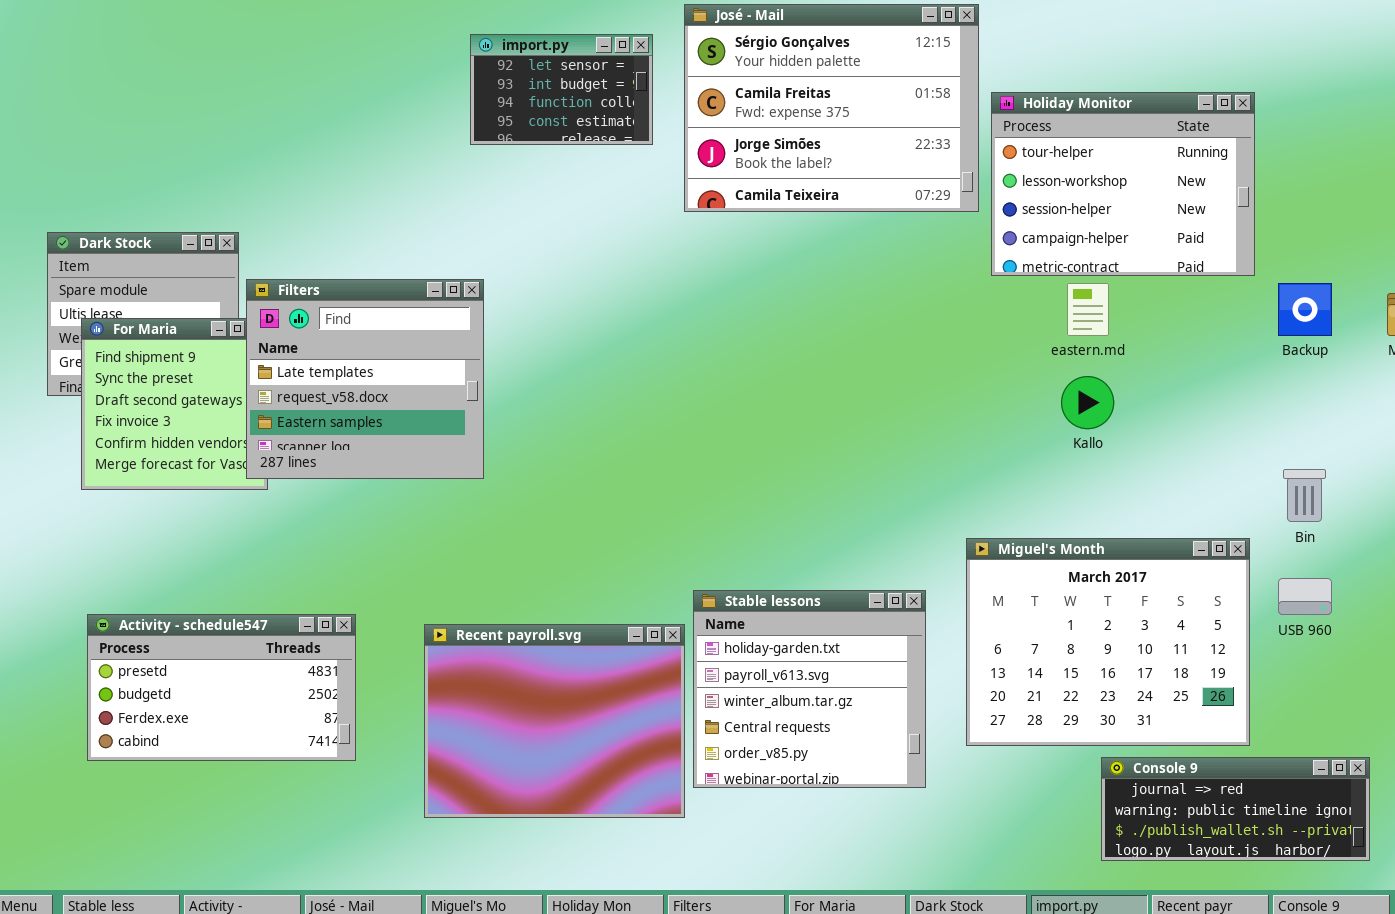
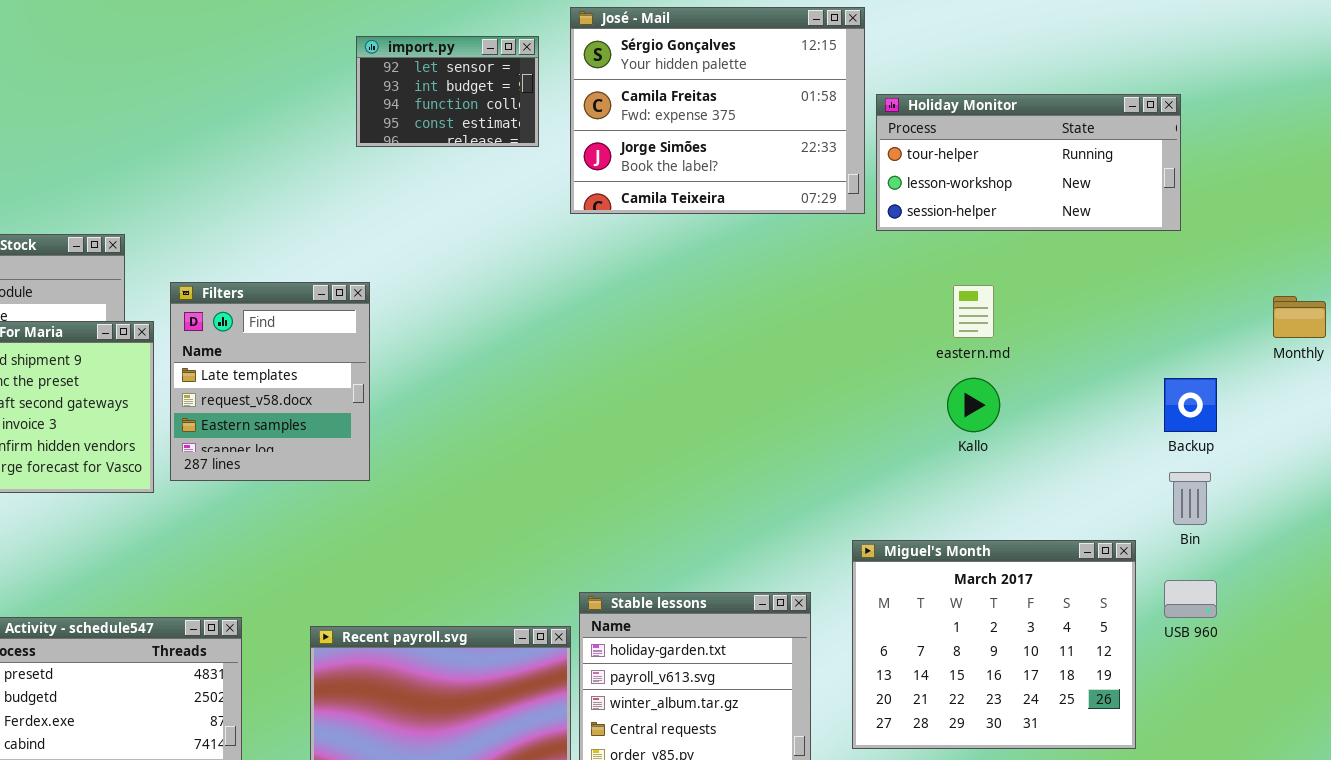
Holiday Monitor: [991,92,1255,276] -> [876,94,1181,231], resized
Filters: [246,279,484,479] -> [170,282,370,481], resized
Backup: [1278,283,1332,336] -> [1164,378,1217,432], moved

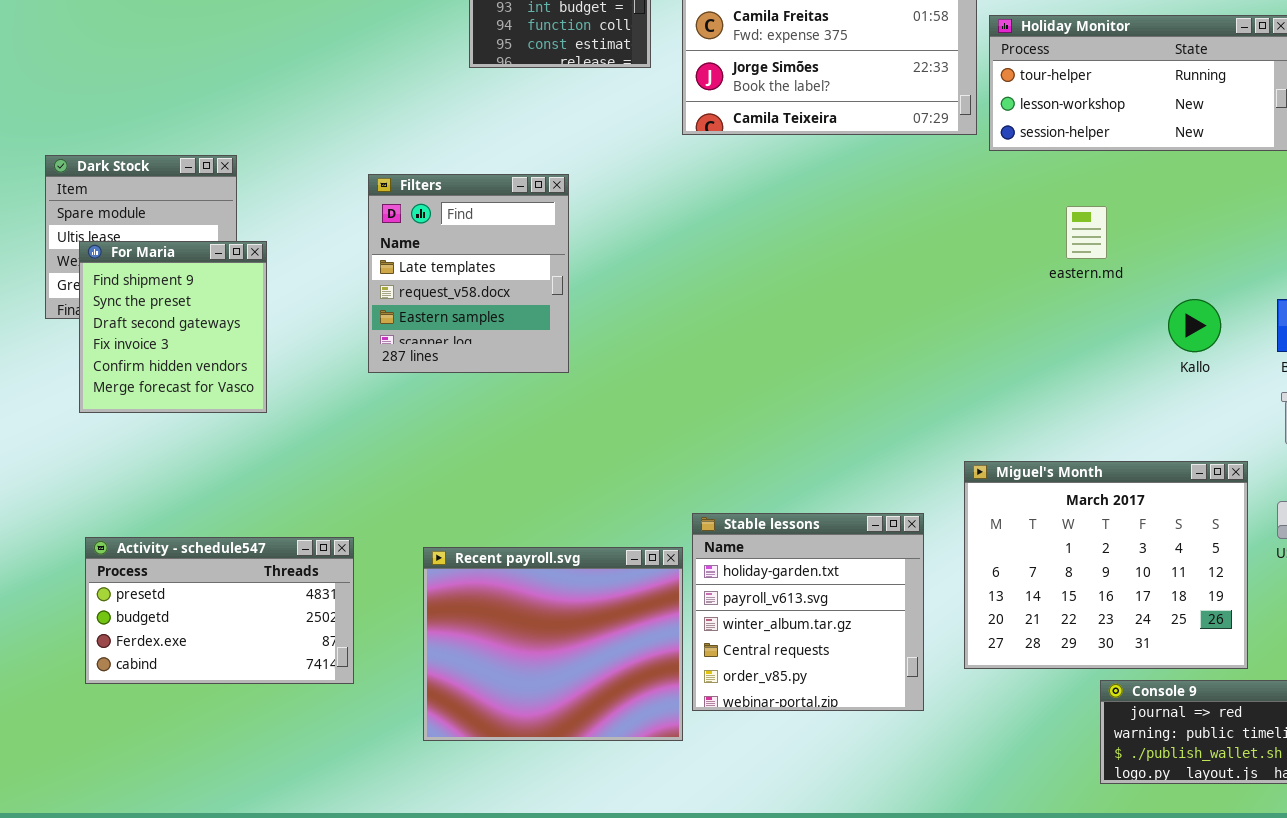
Filters: [170,282,370,481] -> [368,174,569,373], moved
Kallo: [947,378,1000,432] -> [1168,299,1221,352], moved

